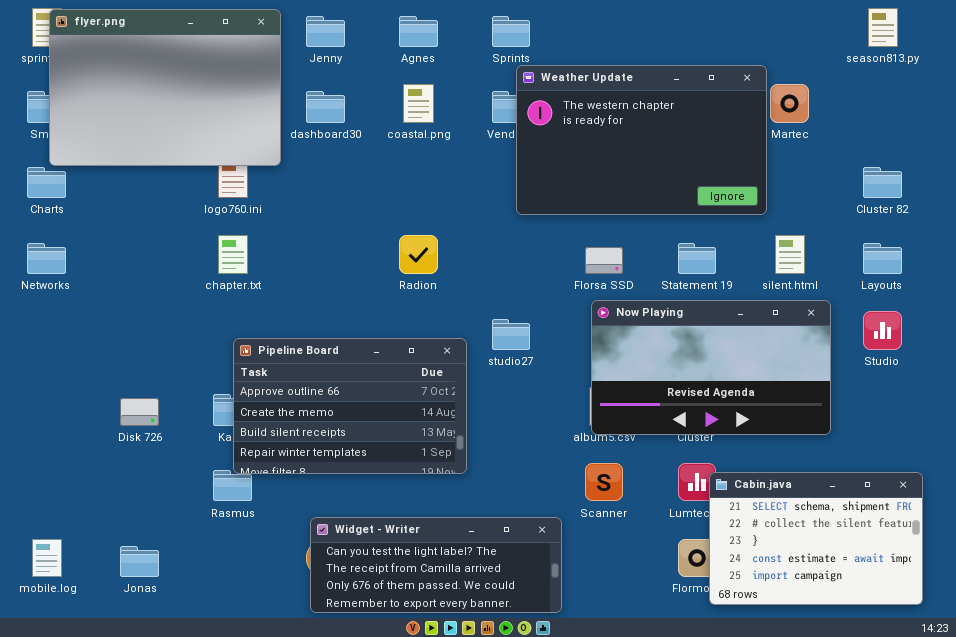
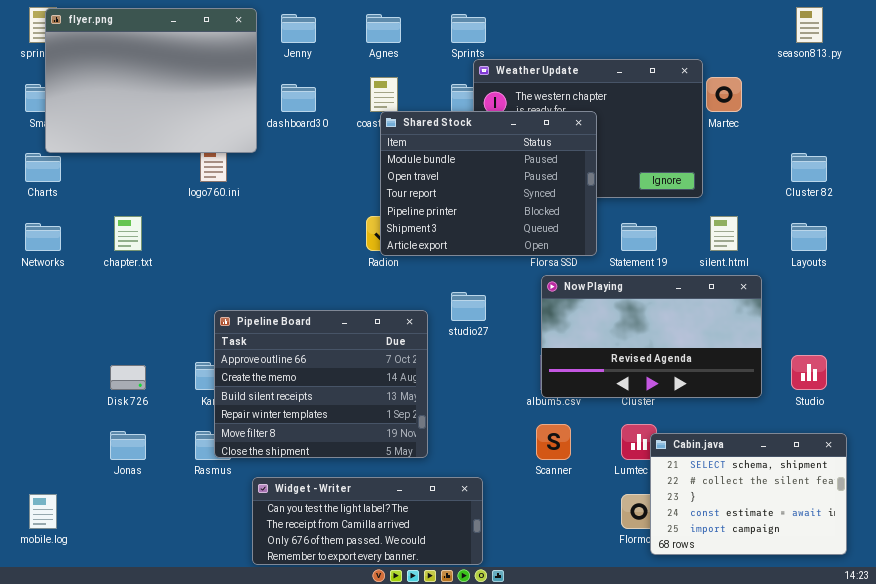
Shared Stock: none -> [380,111,597,256], opened
chapter.txt: [218,235,248,274] -> [114,216,142,251], moved
Studio: [863,311,902,350] -> [791,355,827,390], moved
Pipeline Board: [233,338,467,474] -> [214,310,428,458], resized
Widget - Writer: [310,517,562,613] -> [252,477,483,565], moved
Jonas: [120,546,159,577] -> [110,431,146,460], moved

